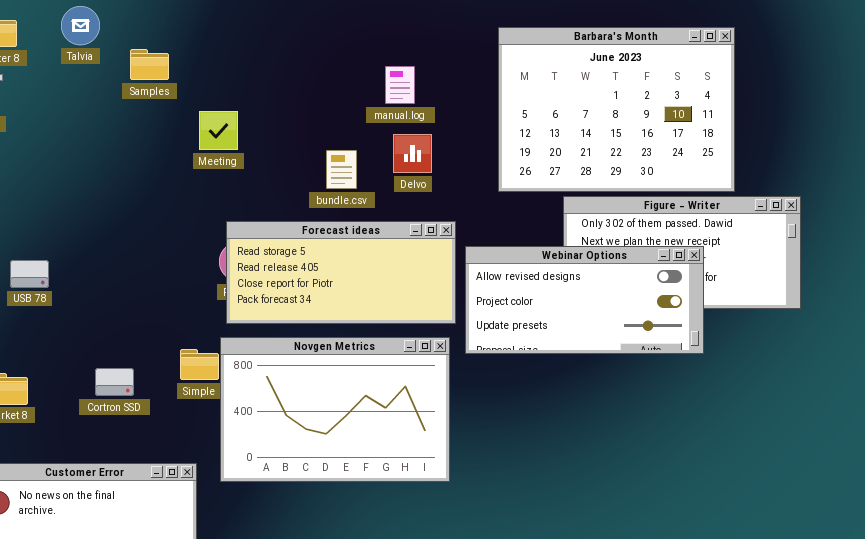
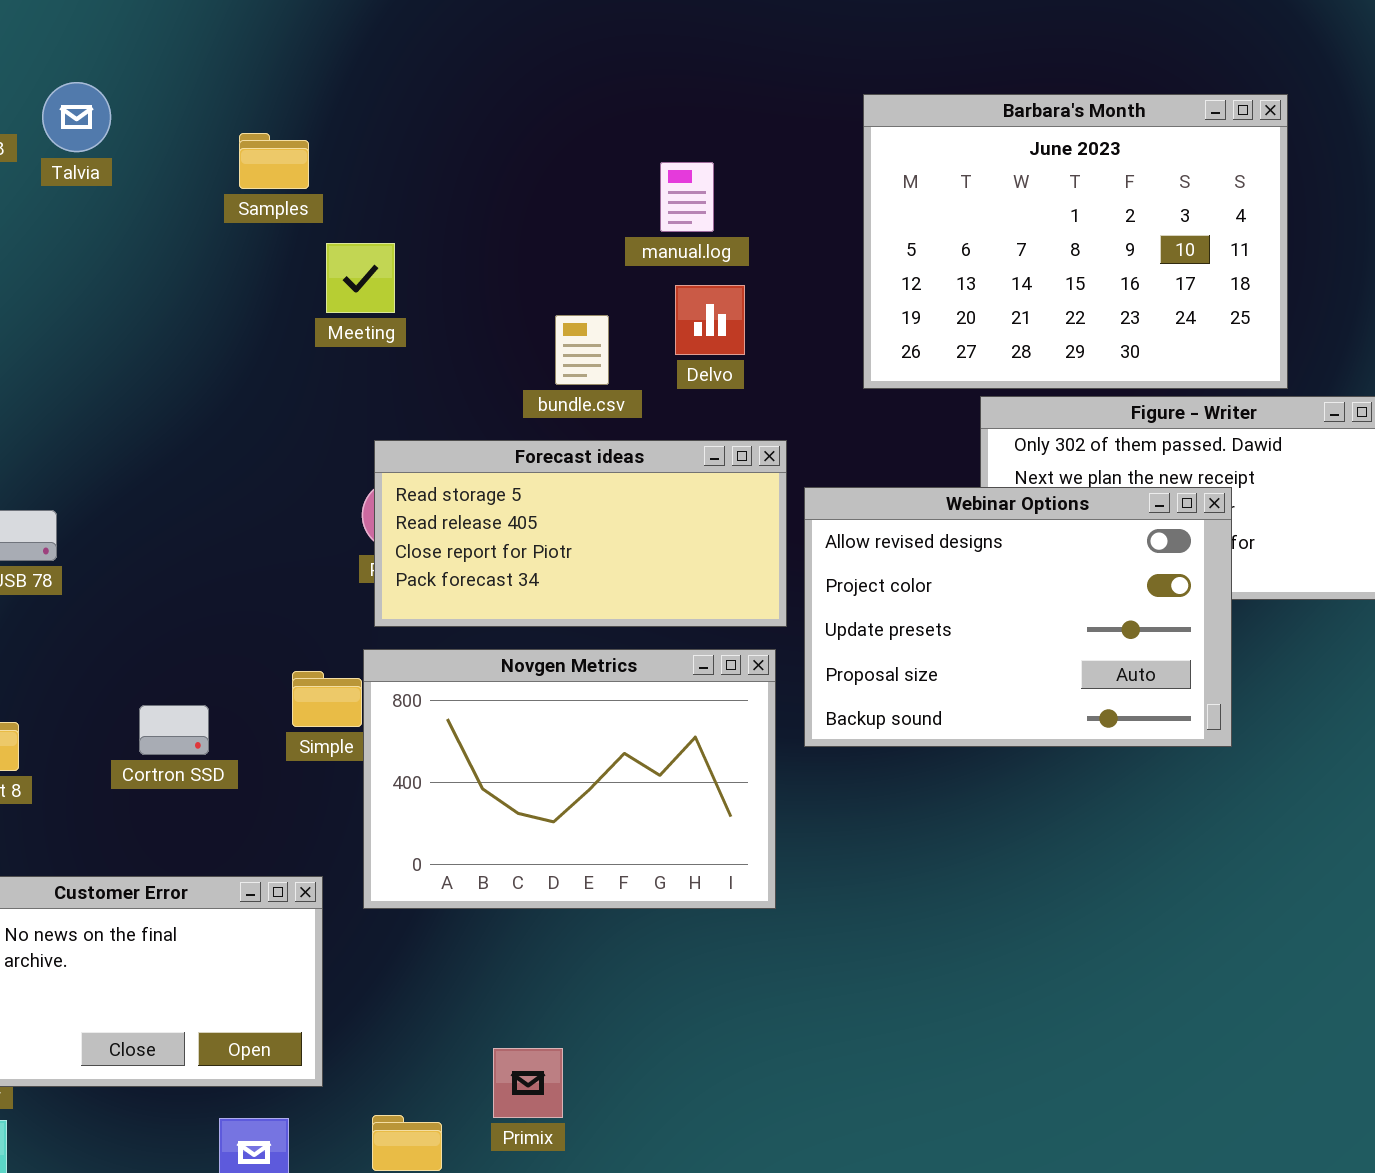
Talvia: [61,6,100,45] -> [42,82,111,152], moved
Samples: [130,49,169,80] -> [239,133,309,189], moved
Webinar Options: [465,246,704,354] -> [804,487,1232,747], resized

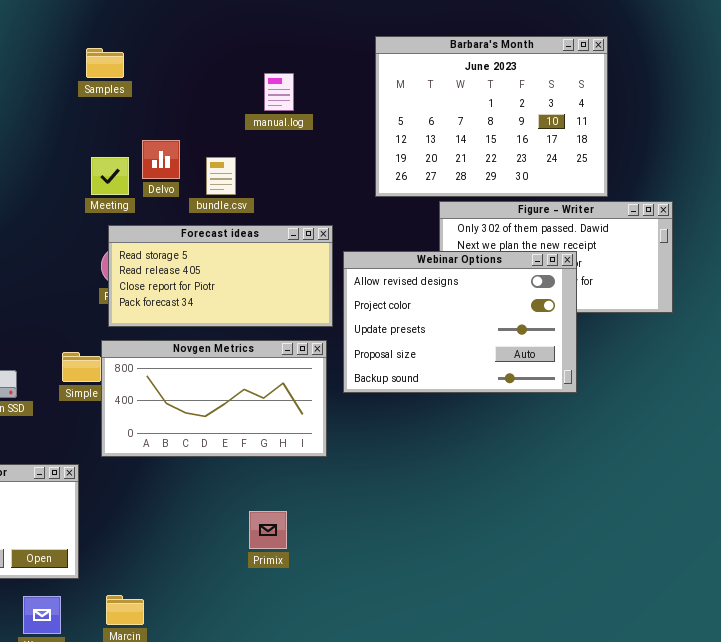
Samples: [239,133,309,189] -> [86,48,124,78], moved
Meeting: [326,243,395,313] -> [91,157,129,195], moved
Delvo: [675,285,745,355] -> [142,140,180,179], moved
Novgen Metrics: [363,649,776,909] -> [101,340,327,457], resized
Primix: [493,1048,563,1118] -> [249,511,287,549], moved

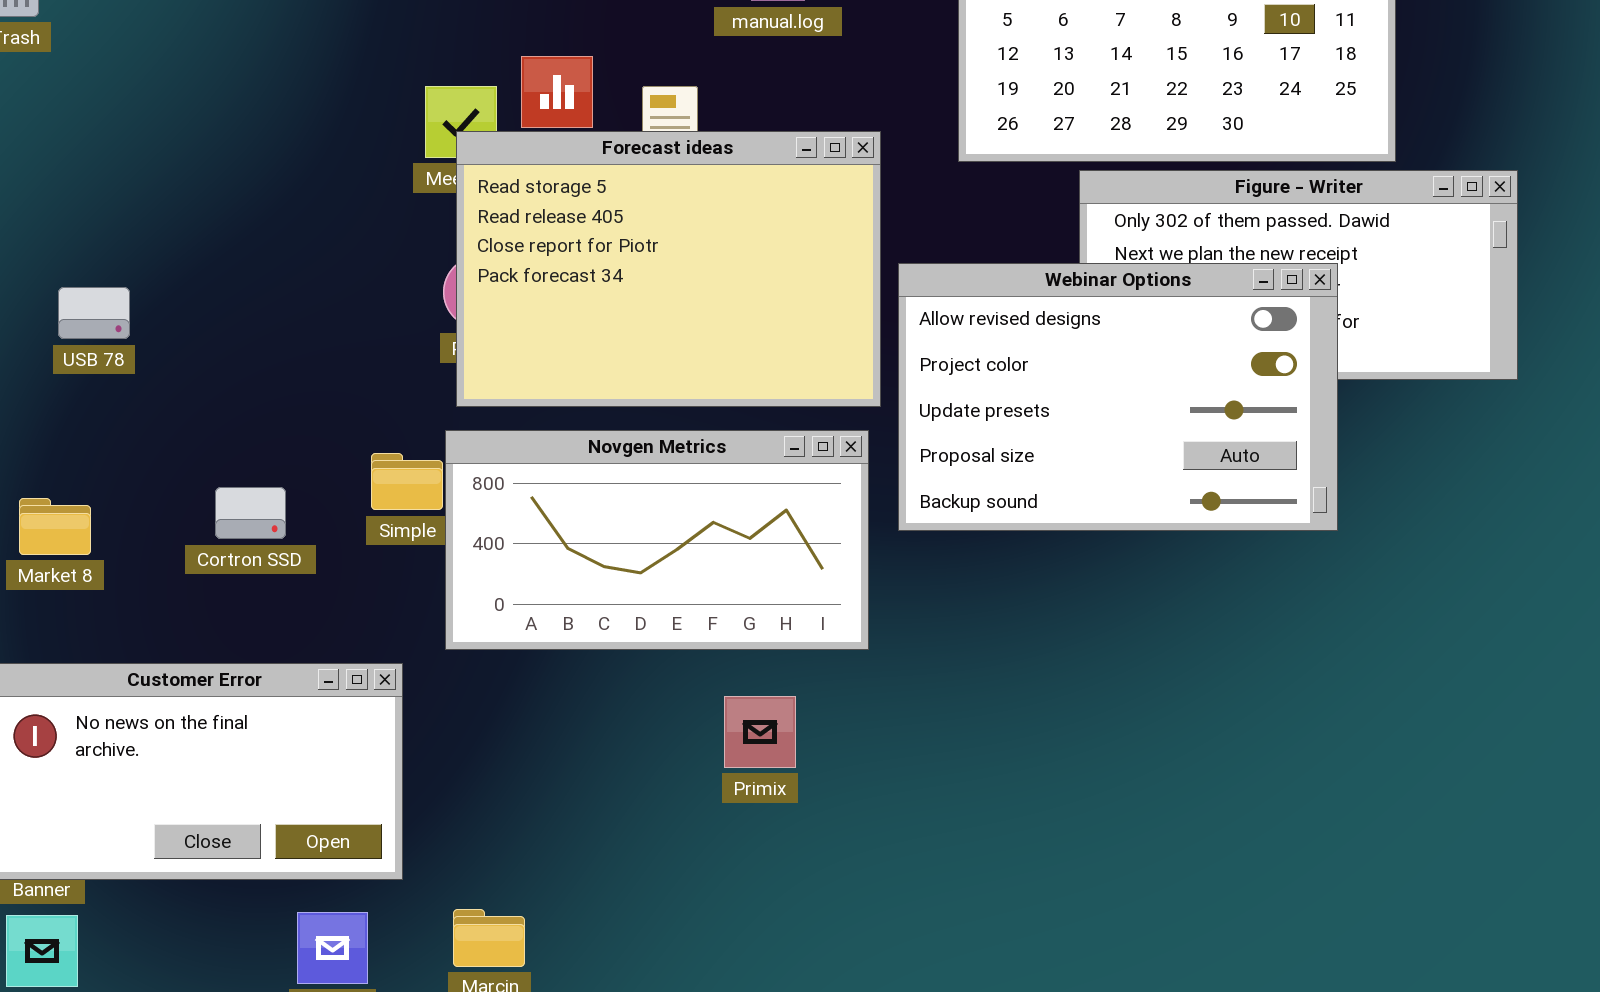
Forecast ideas: [108,225,333,327] -> [456,131,881,407], resized
Primix: [249,511,287,549] -> [724,696,796,768], moved

